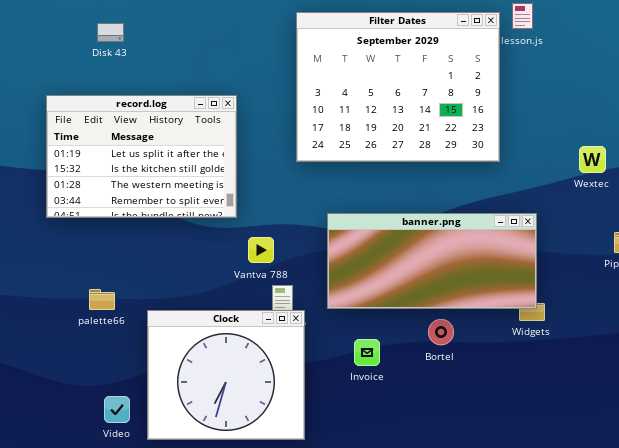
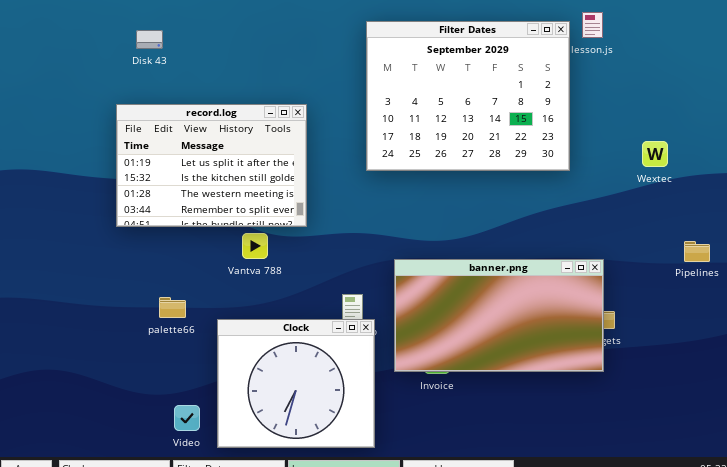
Disk 43: [97,23,124,42] -> [136,30,163,49], moved
Wextec: [579,146,606,173] -> [642,141,668,167], moved
banner.png: [327,213,537,309] -> [394,259,604,372], moved, resized
Vantva 788: [248,237,274,263] -> [242,233,268,259], moved

